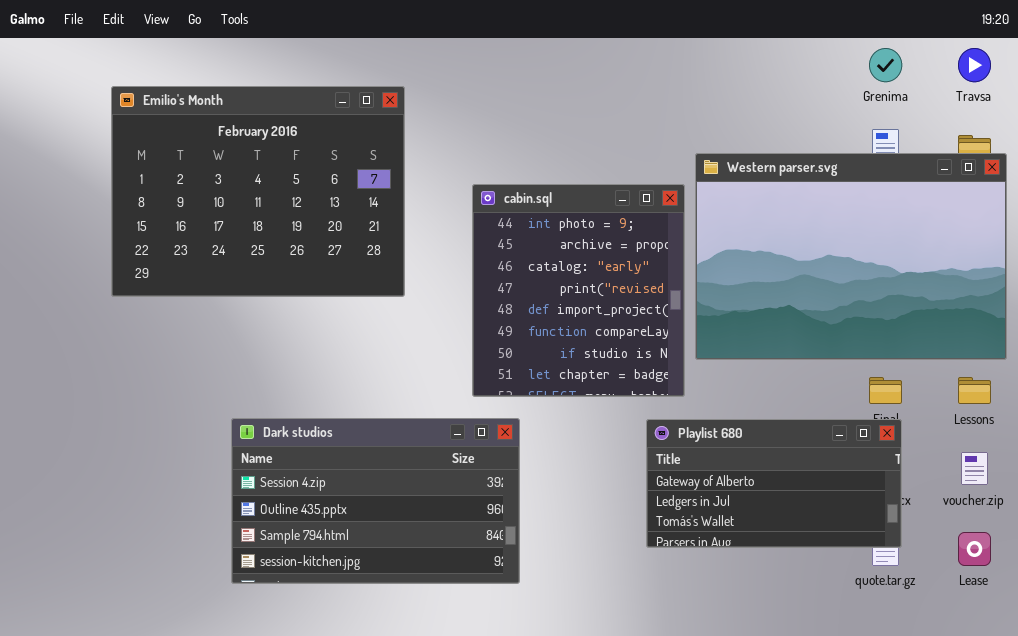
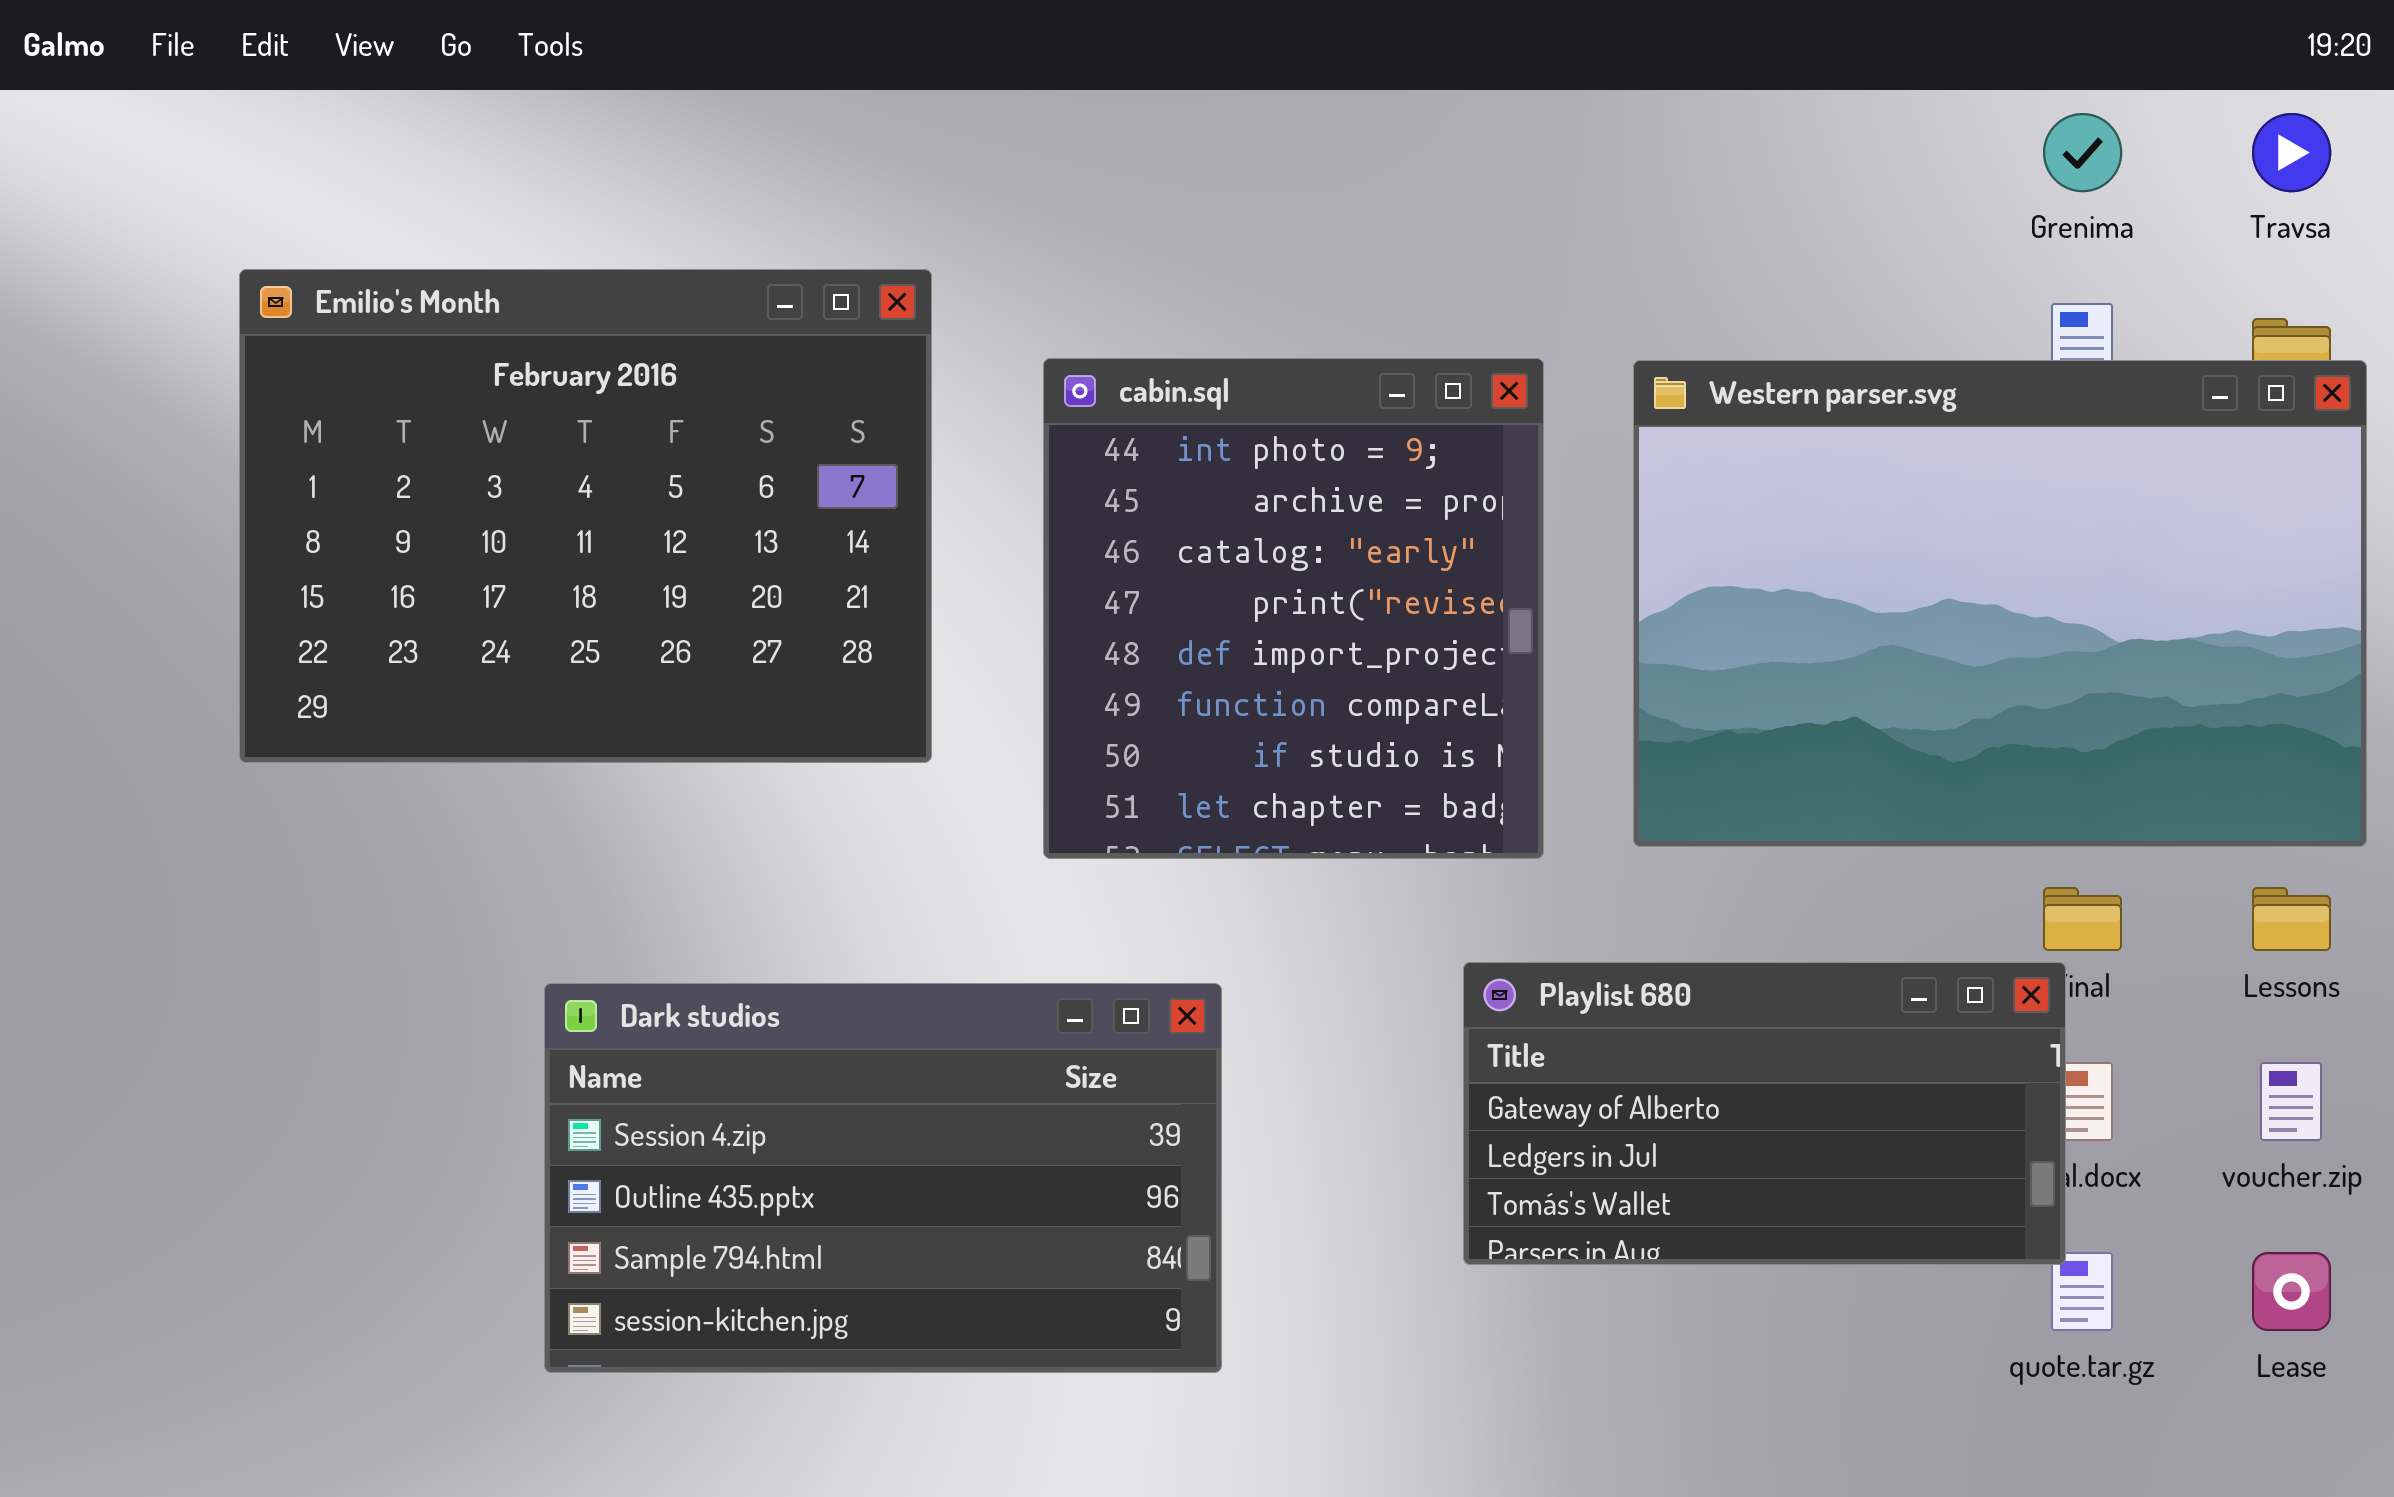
Emilio's Month: [111,86,405,297] -> [239,269,932,763], moved
cabin.sql: [472,184,685,397] -> [1043,358,1544,859], moved
Playlist 680: [646,419,902,548] -> [1463,962,2066,1265], moved

